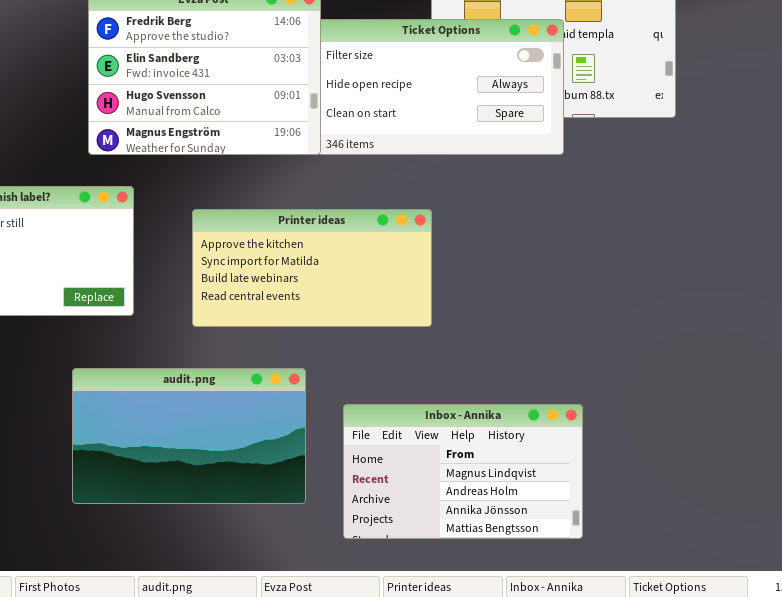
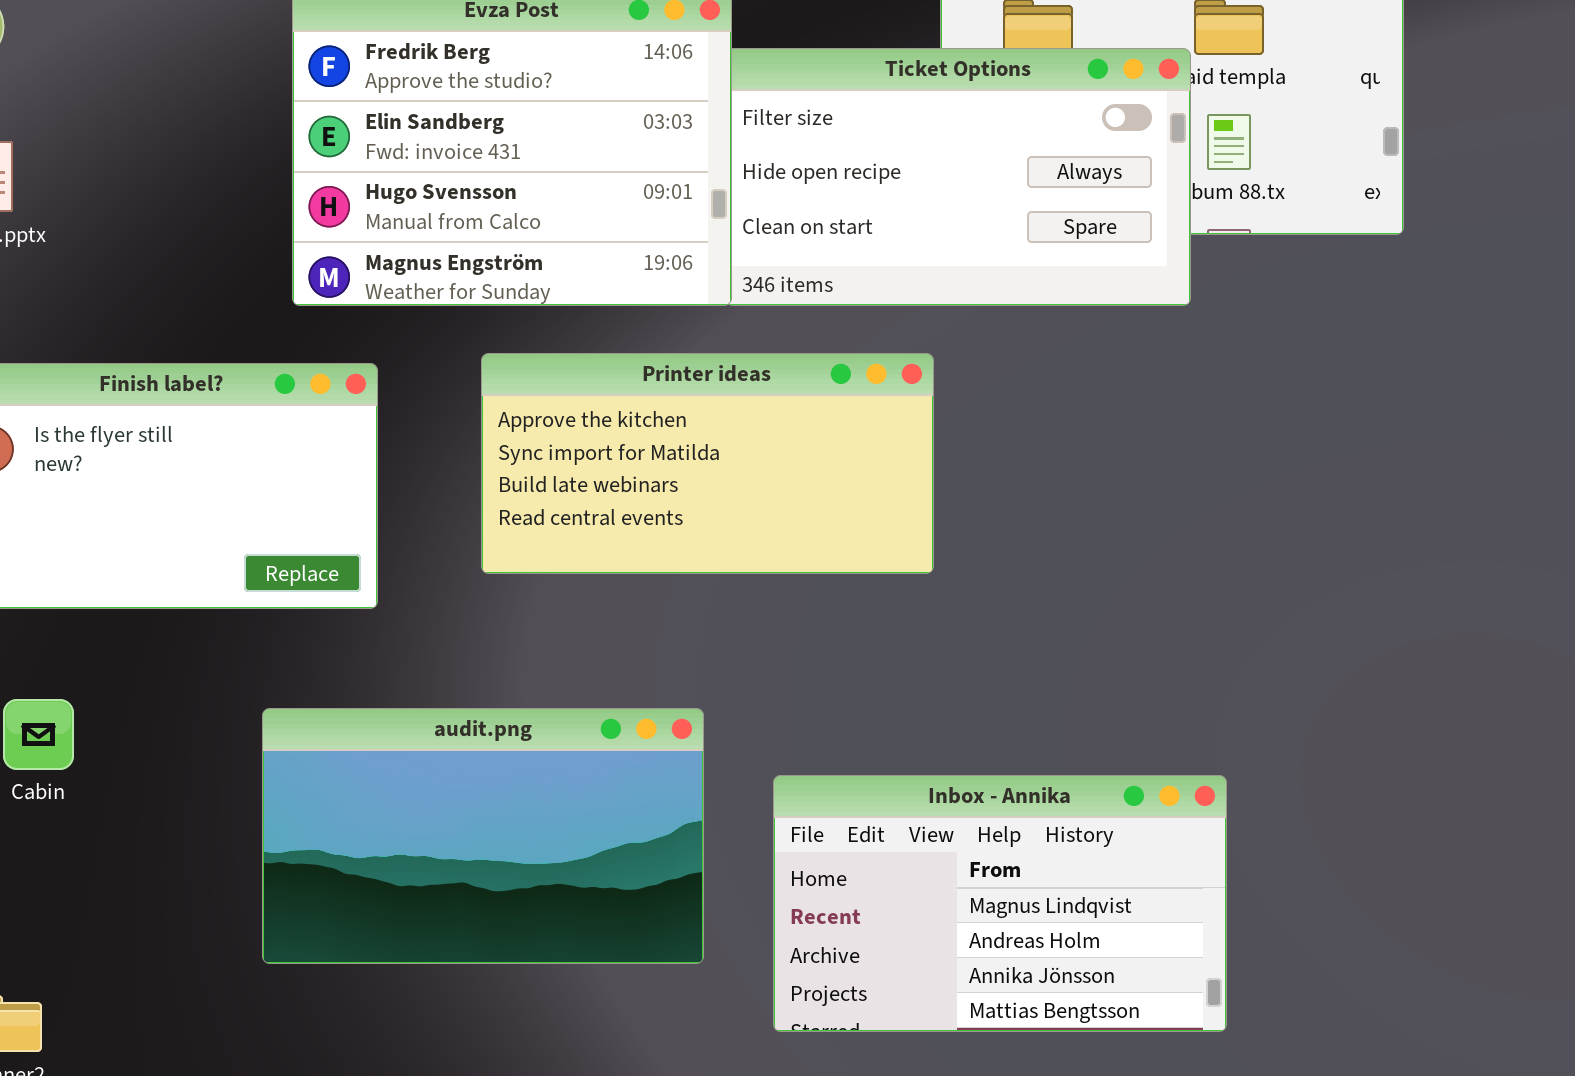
Printer ideas: [192,209,432,327] -> [481,353,934,574], moved

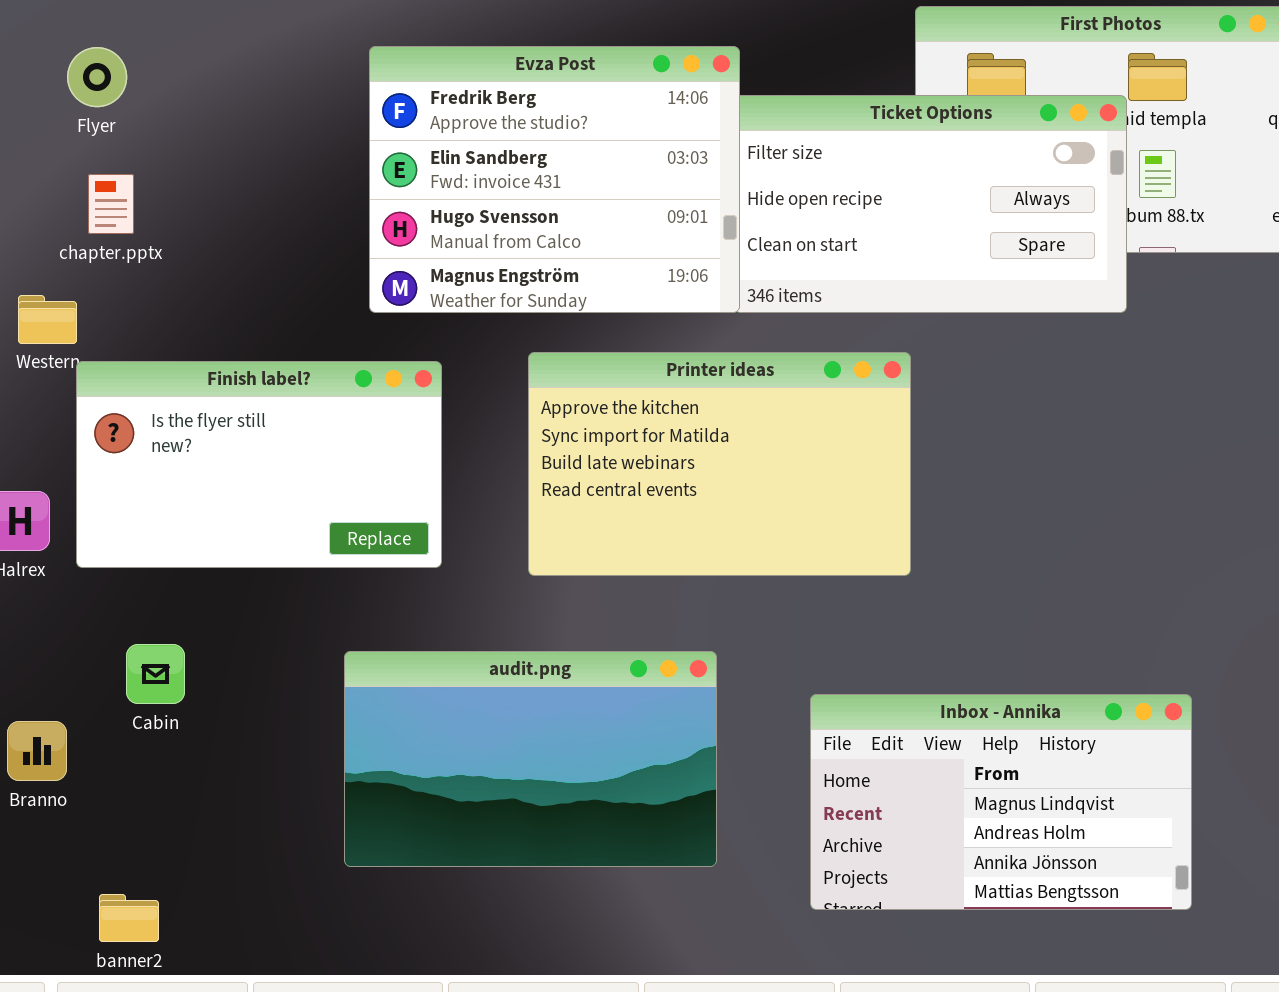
Printer ideas: [481,353,934,574] -> [528,352,911,576], resized
Inbox - Annika: [773,775,1227,1032] -> [810,694,1192,910], moved

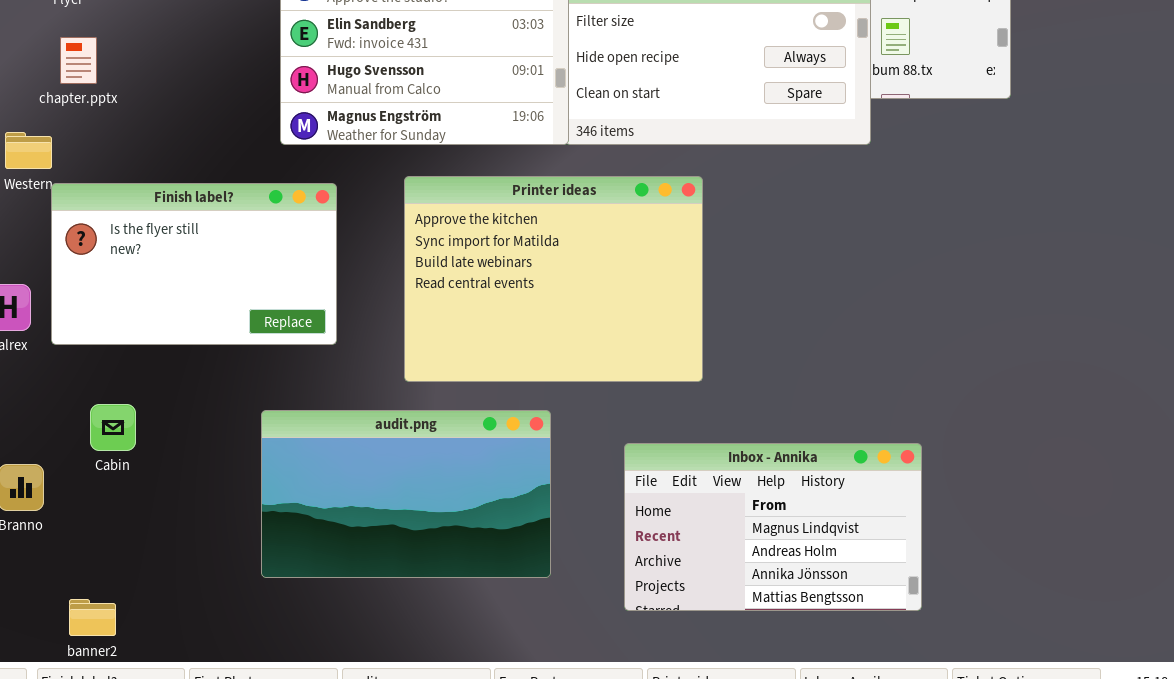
Printer ideas: [528,352,911,576] -> [404,176,703,382], resized

